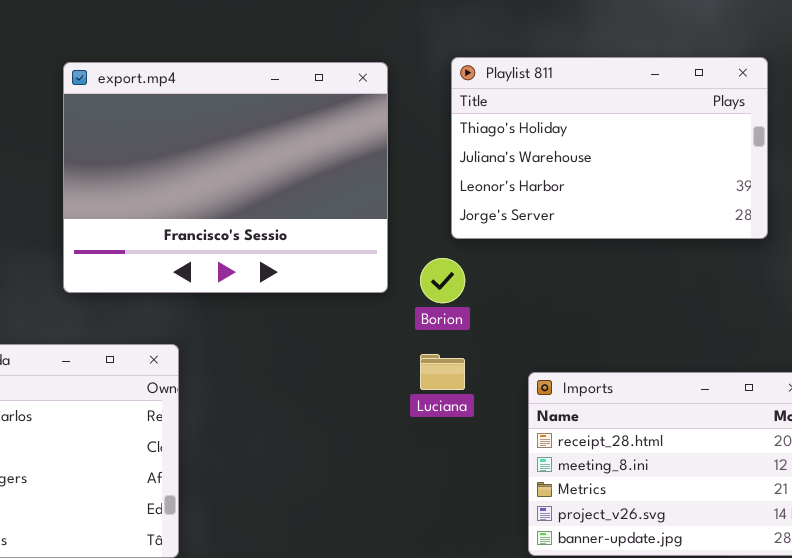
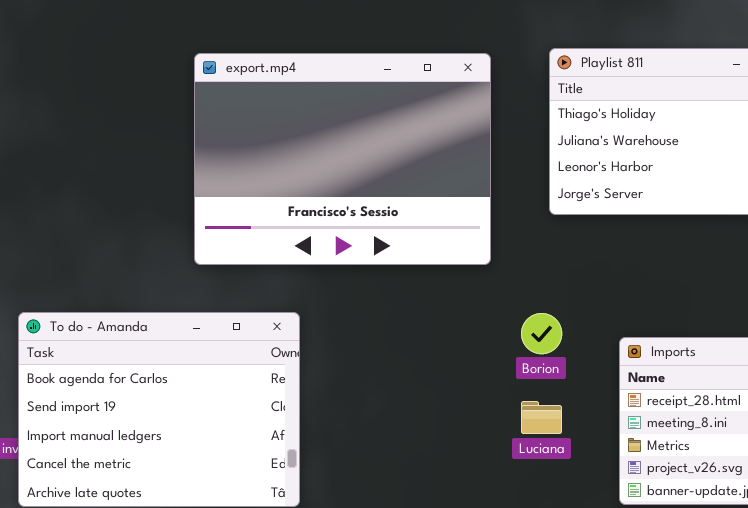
Borion: [420,258,465,303] -> [521,313,562,354], moved
Luciana: [420,354,465,390] -> [521,401,562,434], moved

